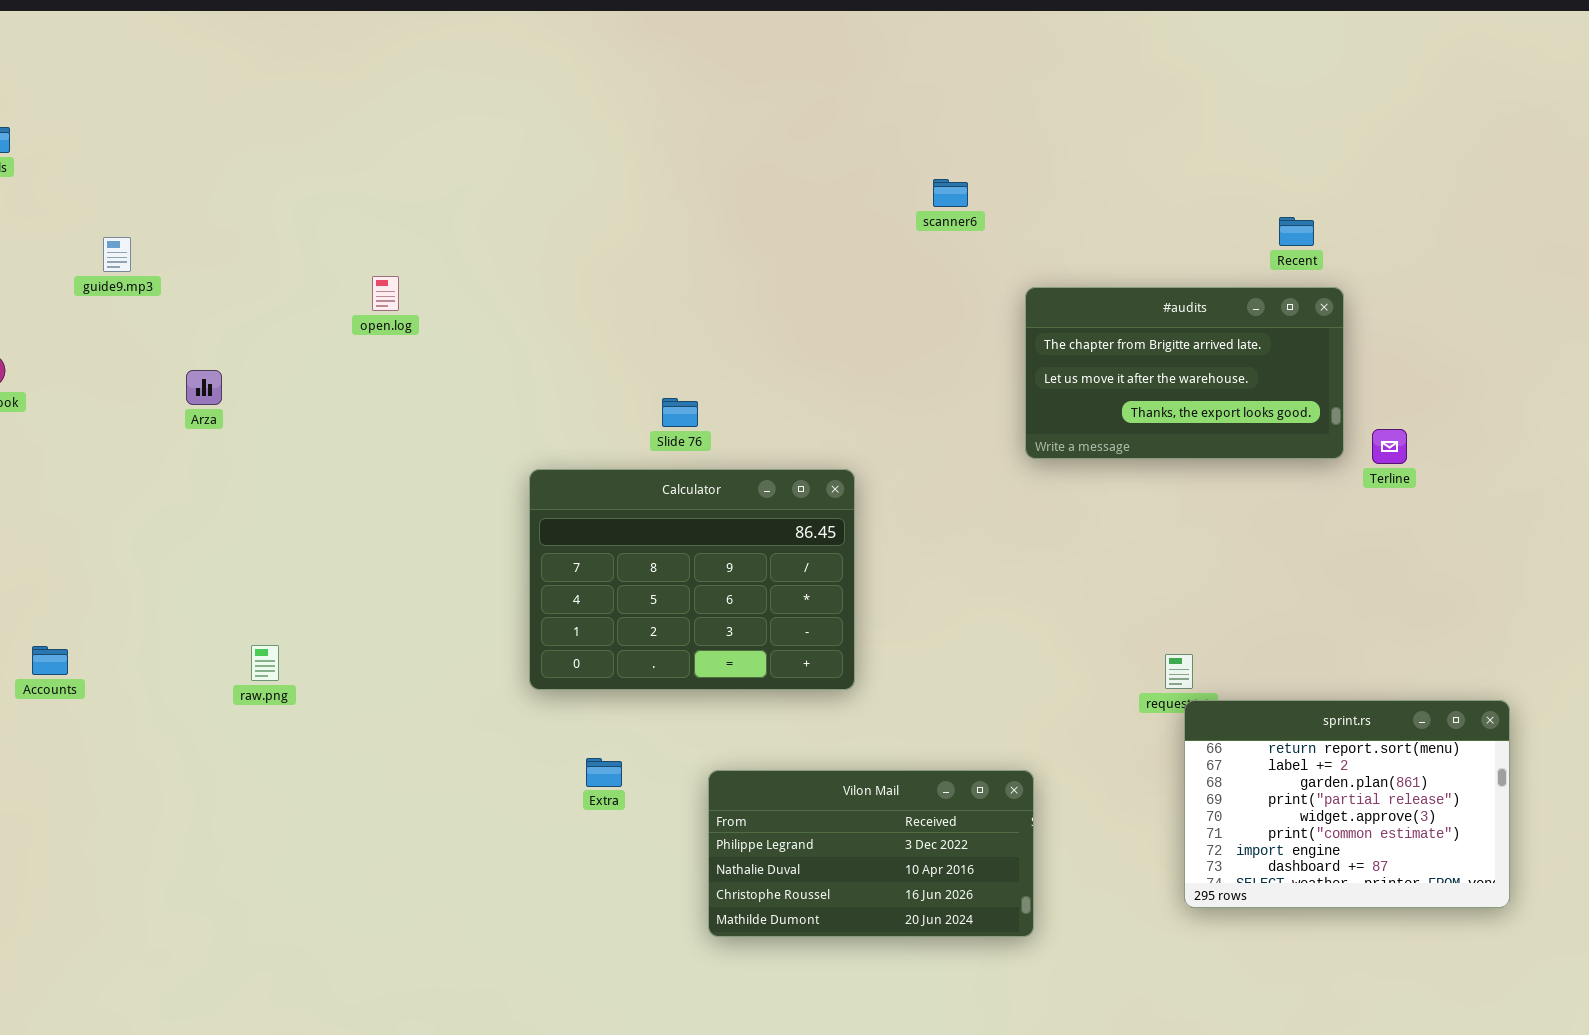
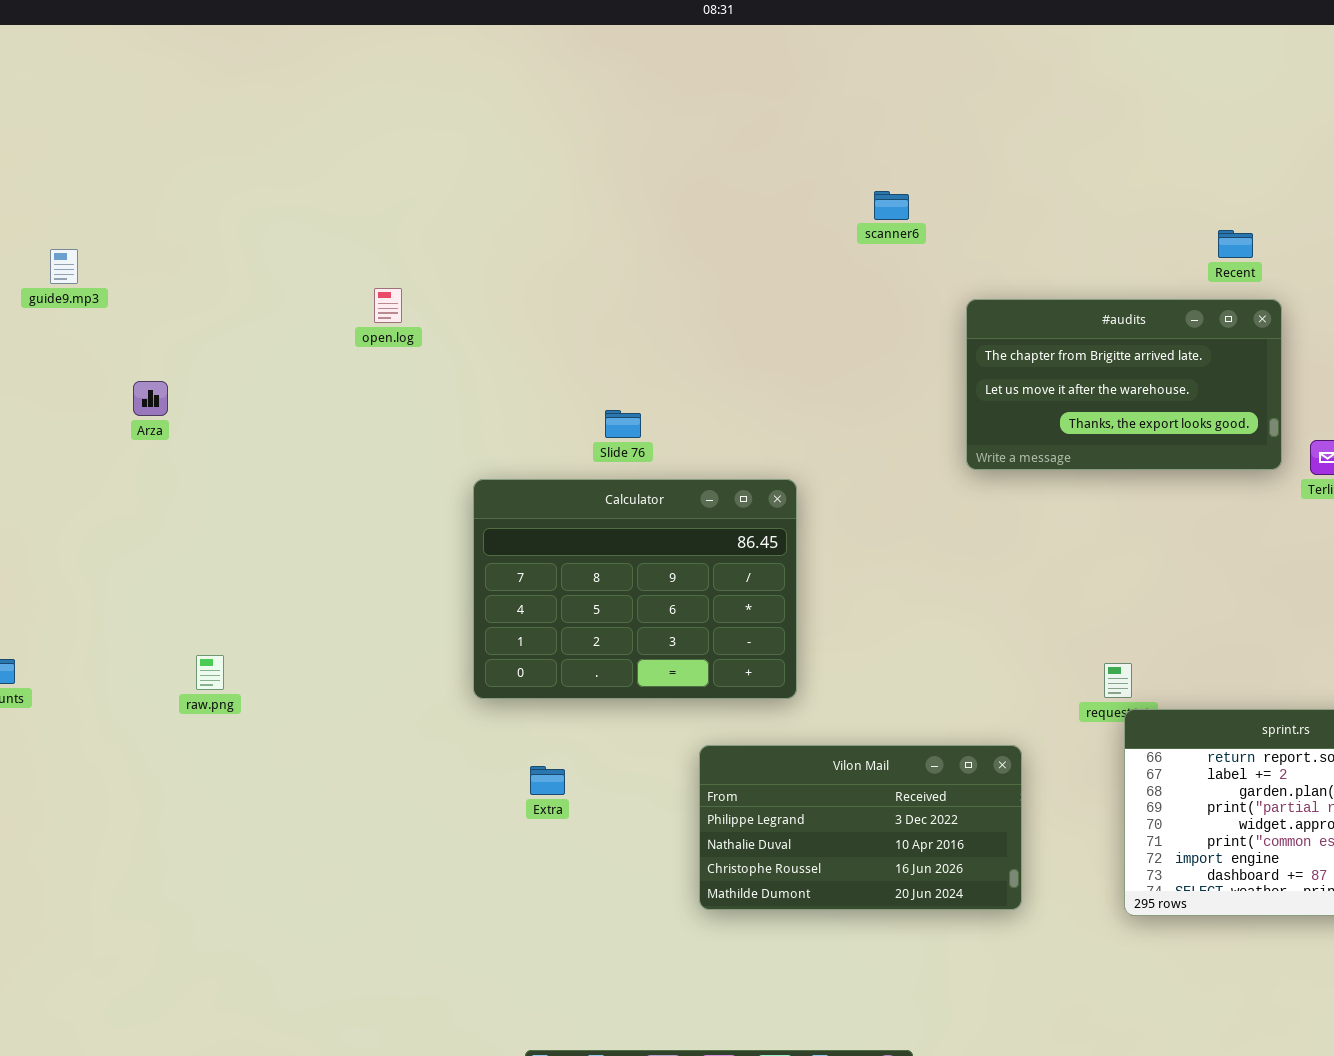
open.log: [372,276,399,311] -> [374,288,402,323], moved
Vilon Mail: [708,770,1034,937] -> [699,745,1022,910], moved

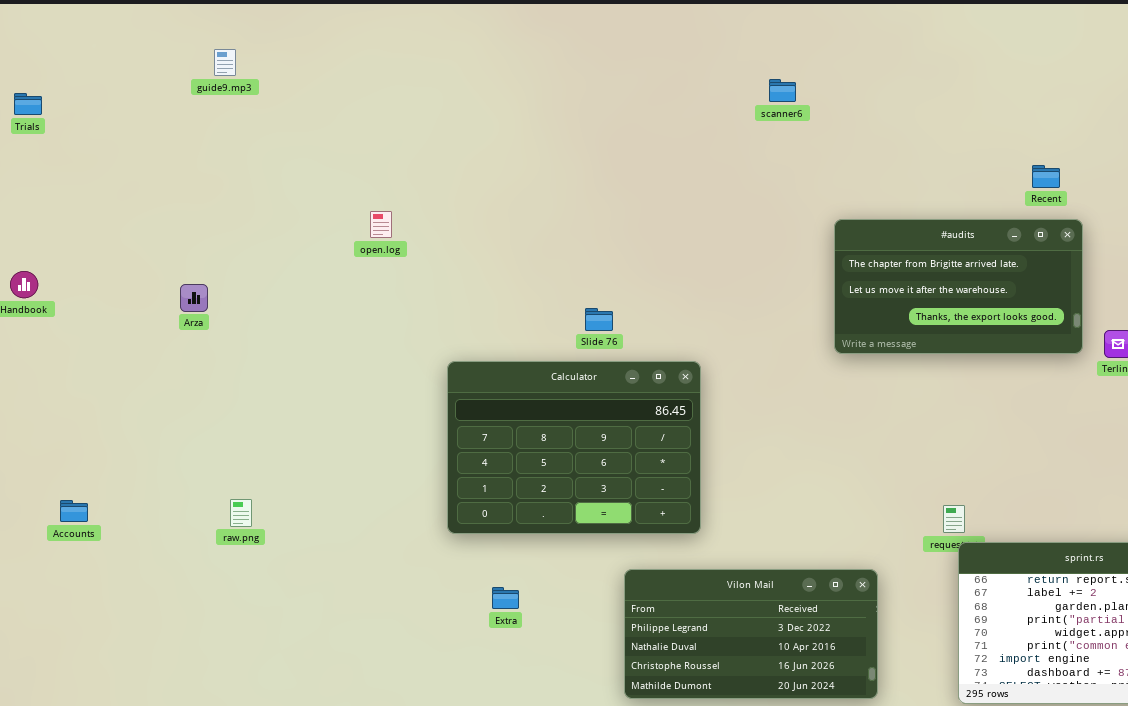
scanner6: [874,191,909,220] -> [769,79,796,102], moved
guide9.mp3: [50,249,78,284] -> [214,49,236,76], moved
Slide 76: [605,410,641,438] -> [585,308,613,331], moved

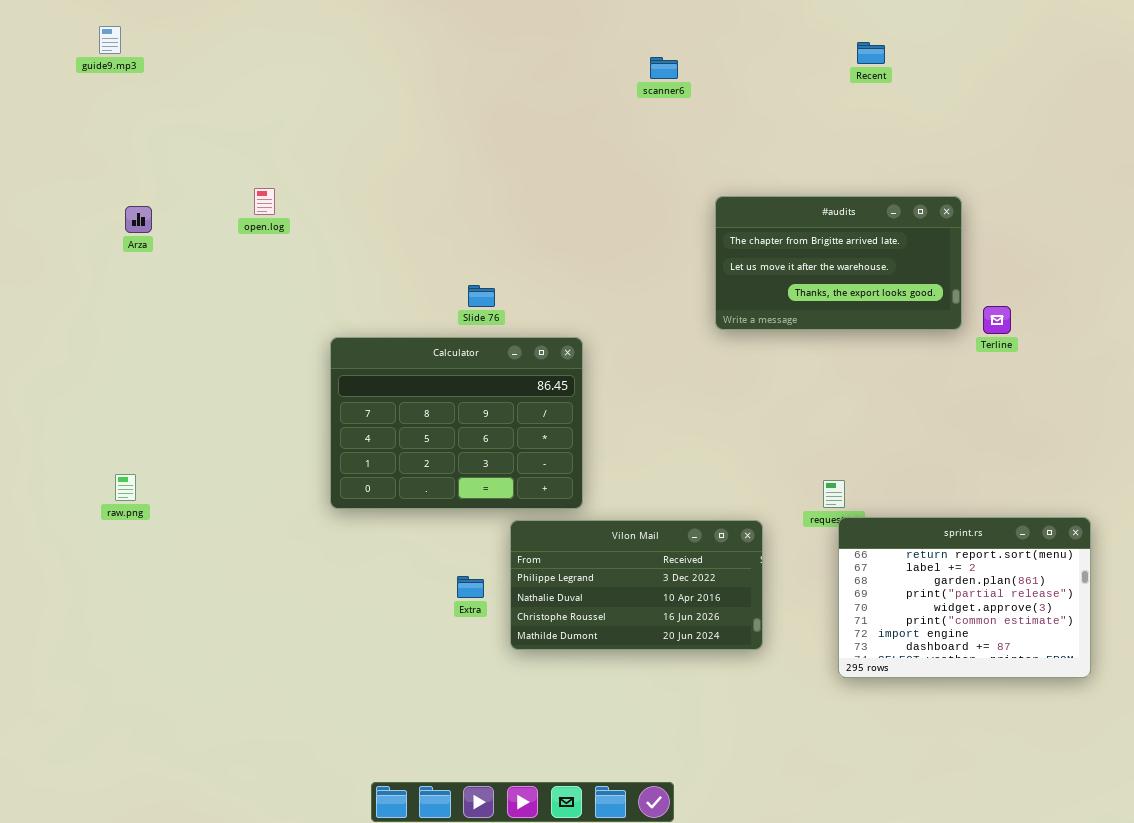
Recent: [1032,165,1060,188] -> [857,42,885,64], moved
Arza: [180,284,208,312] -> [125,206,152,233], moved
Vilon Mail: [624,569,878,699] -> [510,520,763,650], moved
Extra: [492,587,519,609] -> [457,576,484,598], moved

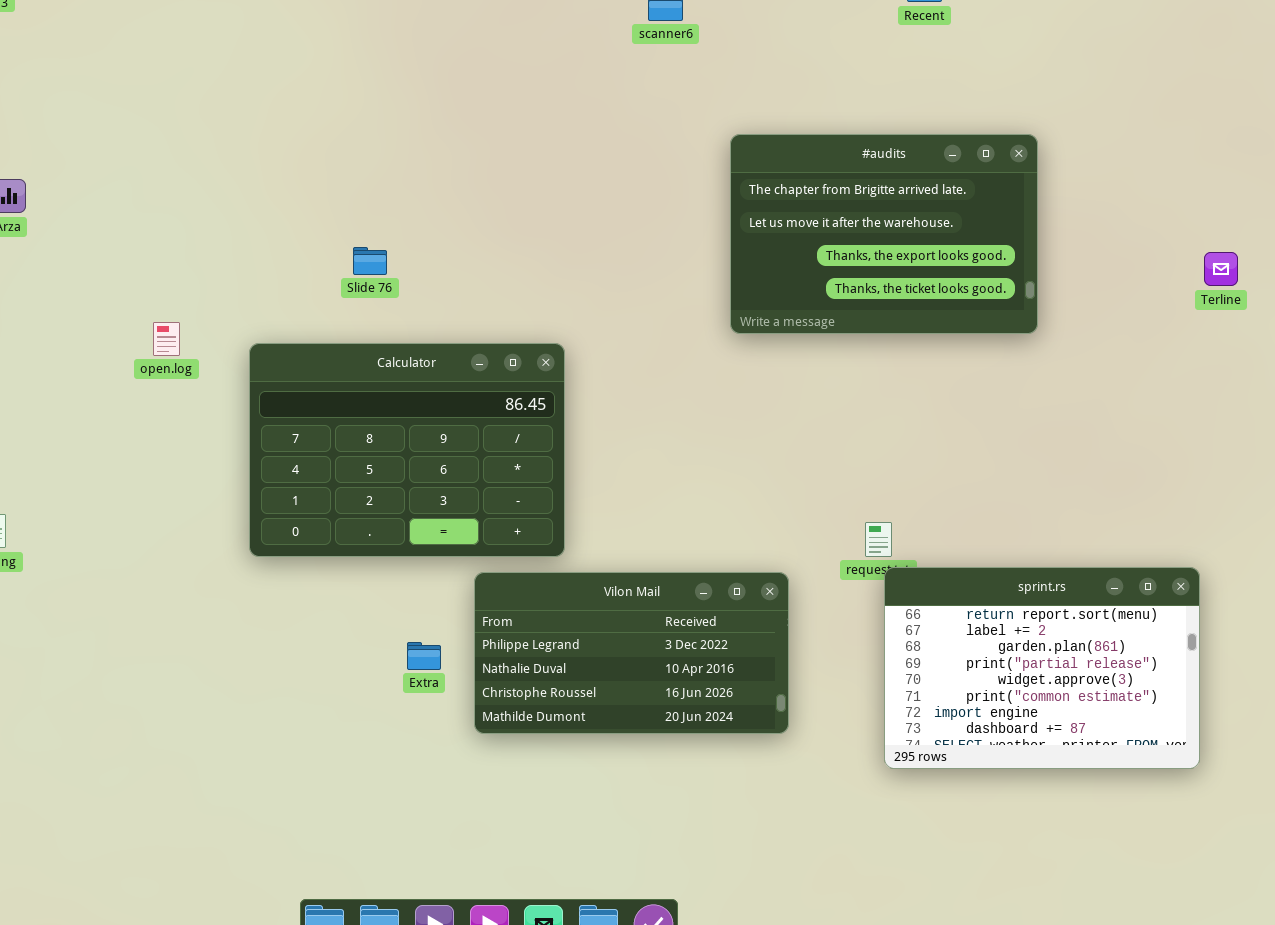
open.log: [254,188,275,215] -> [153,322,180,356], moved
#audits: [715,196,962,330] -> [730,134,1038,334], resized
Slide 76: [468,285,495,307] -> [353,247,387,275], moved
Terline: [983,306,1011,334] -> [1204,252,1238,286], moved

